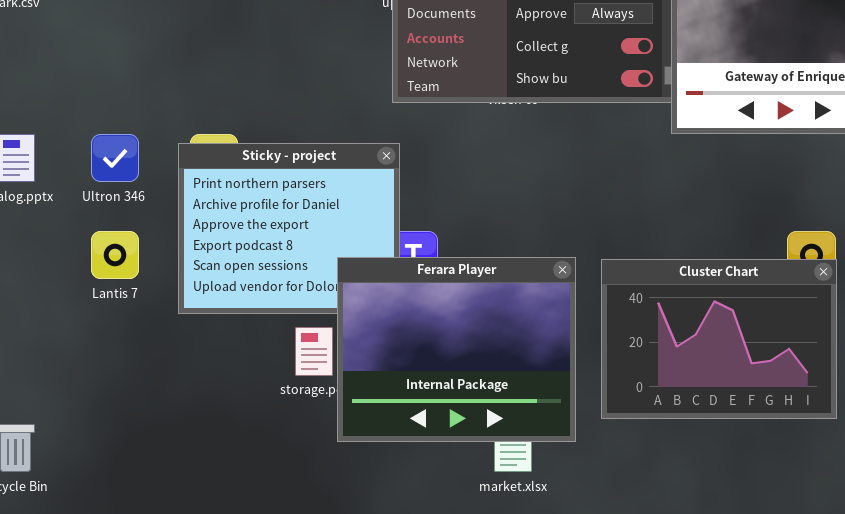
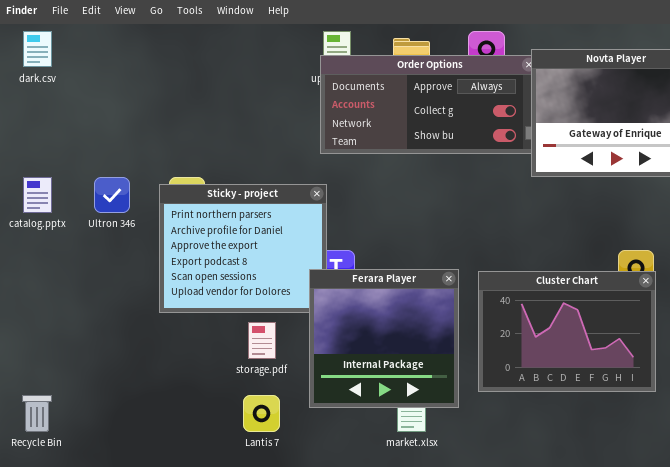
Lantis 7: [91,231,139,279] -> [243,395,280,432], moved
Ferara Player: [337,257,576,442] -> [309,269,459,408], resized

